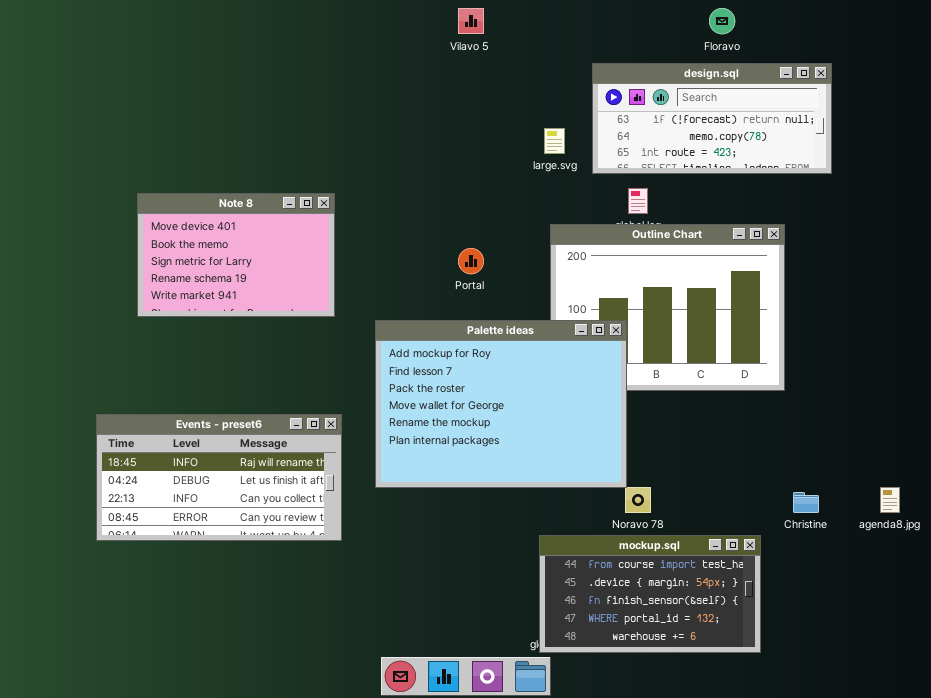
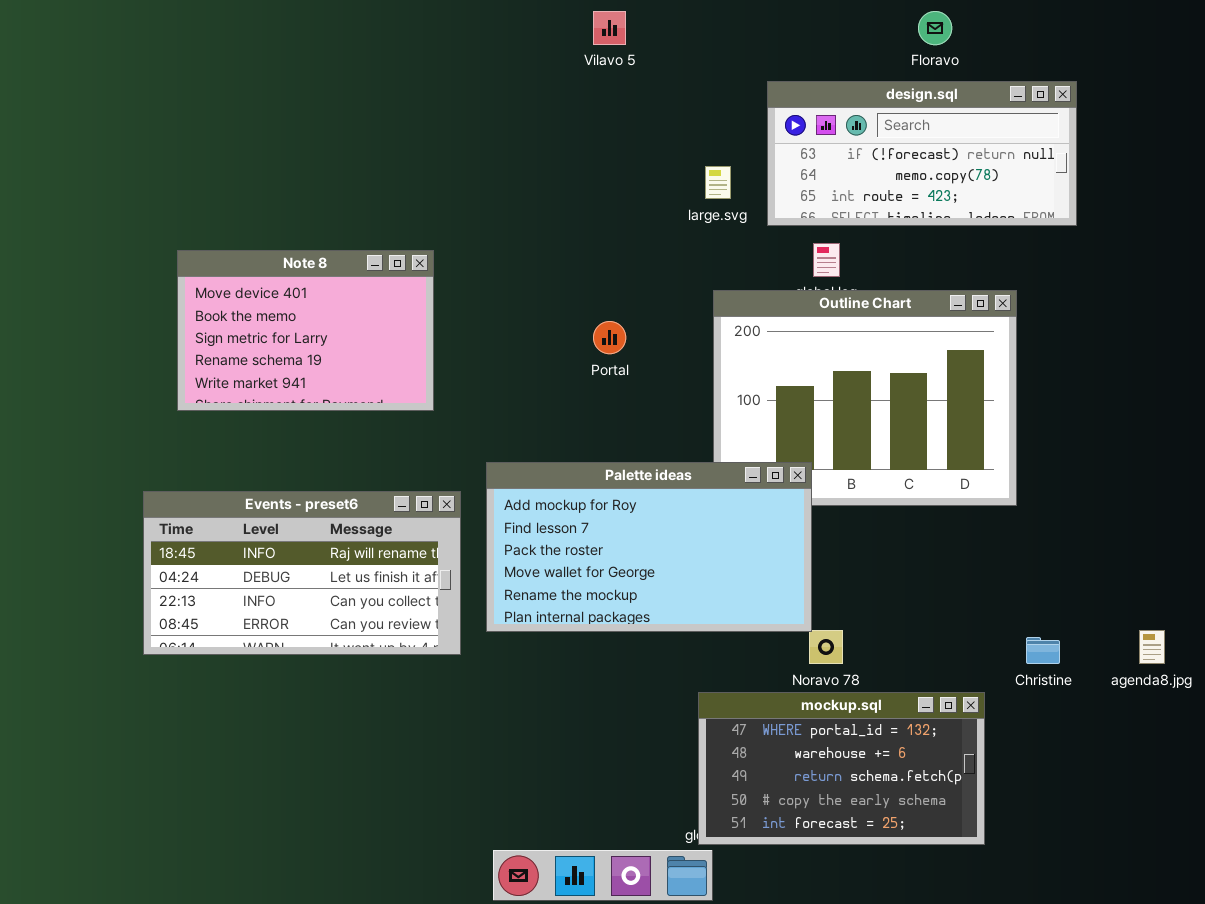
Palette ideas: [375,320,627,488] -> [486,462,812,632], resized
Events - preset6: [96,414,342,541] -> [143,491,461,655], moved
mockup.sql: [539,535,761,653] -> [698,692,985,845], scrolled down 3 rows

